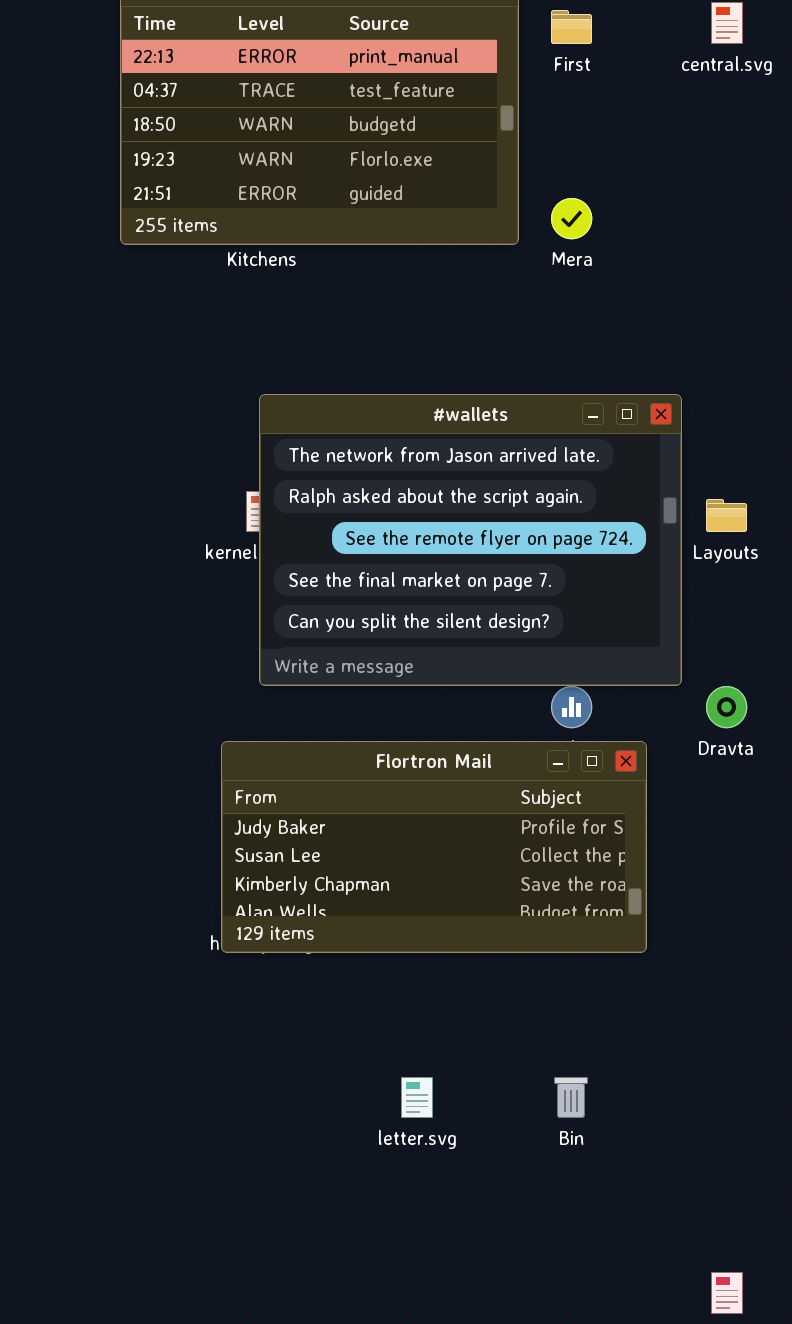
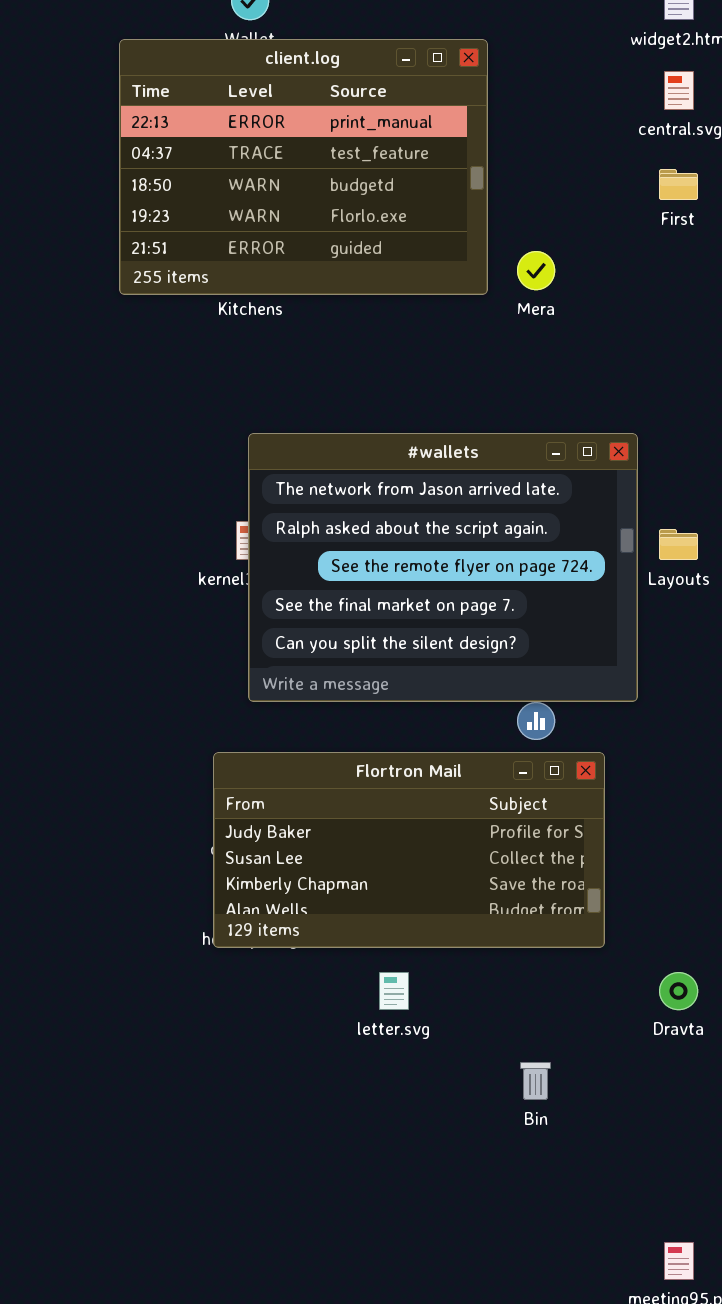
First: [551,10,592,44] -> [659,169,698,200], moved
Dravta: [706,686,747,728] -> [659,972,698,1010], moved
letter.svg: [401,1077,433,1118] -> [379,972,409,1010], moved

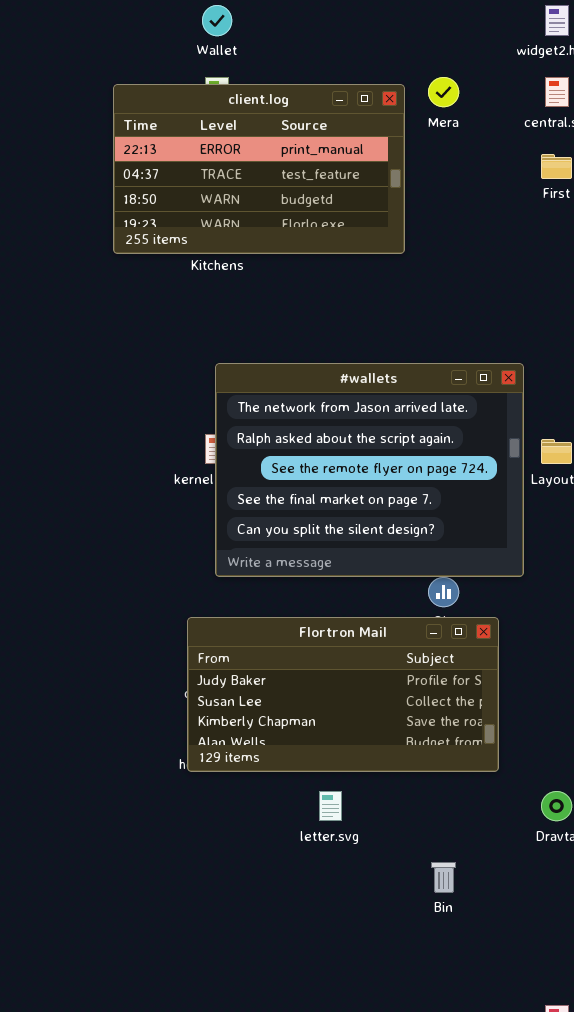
client.log: [119,39,488,295] -> [113,84,405,254], resized
Mera: [517,251,555,290] -> [428,77,459,107], moved

